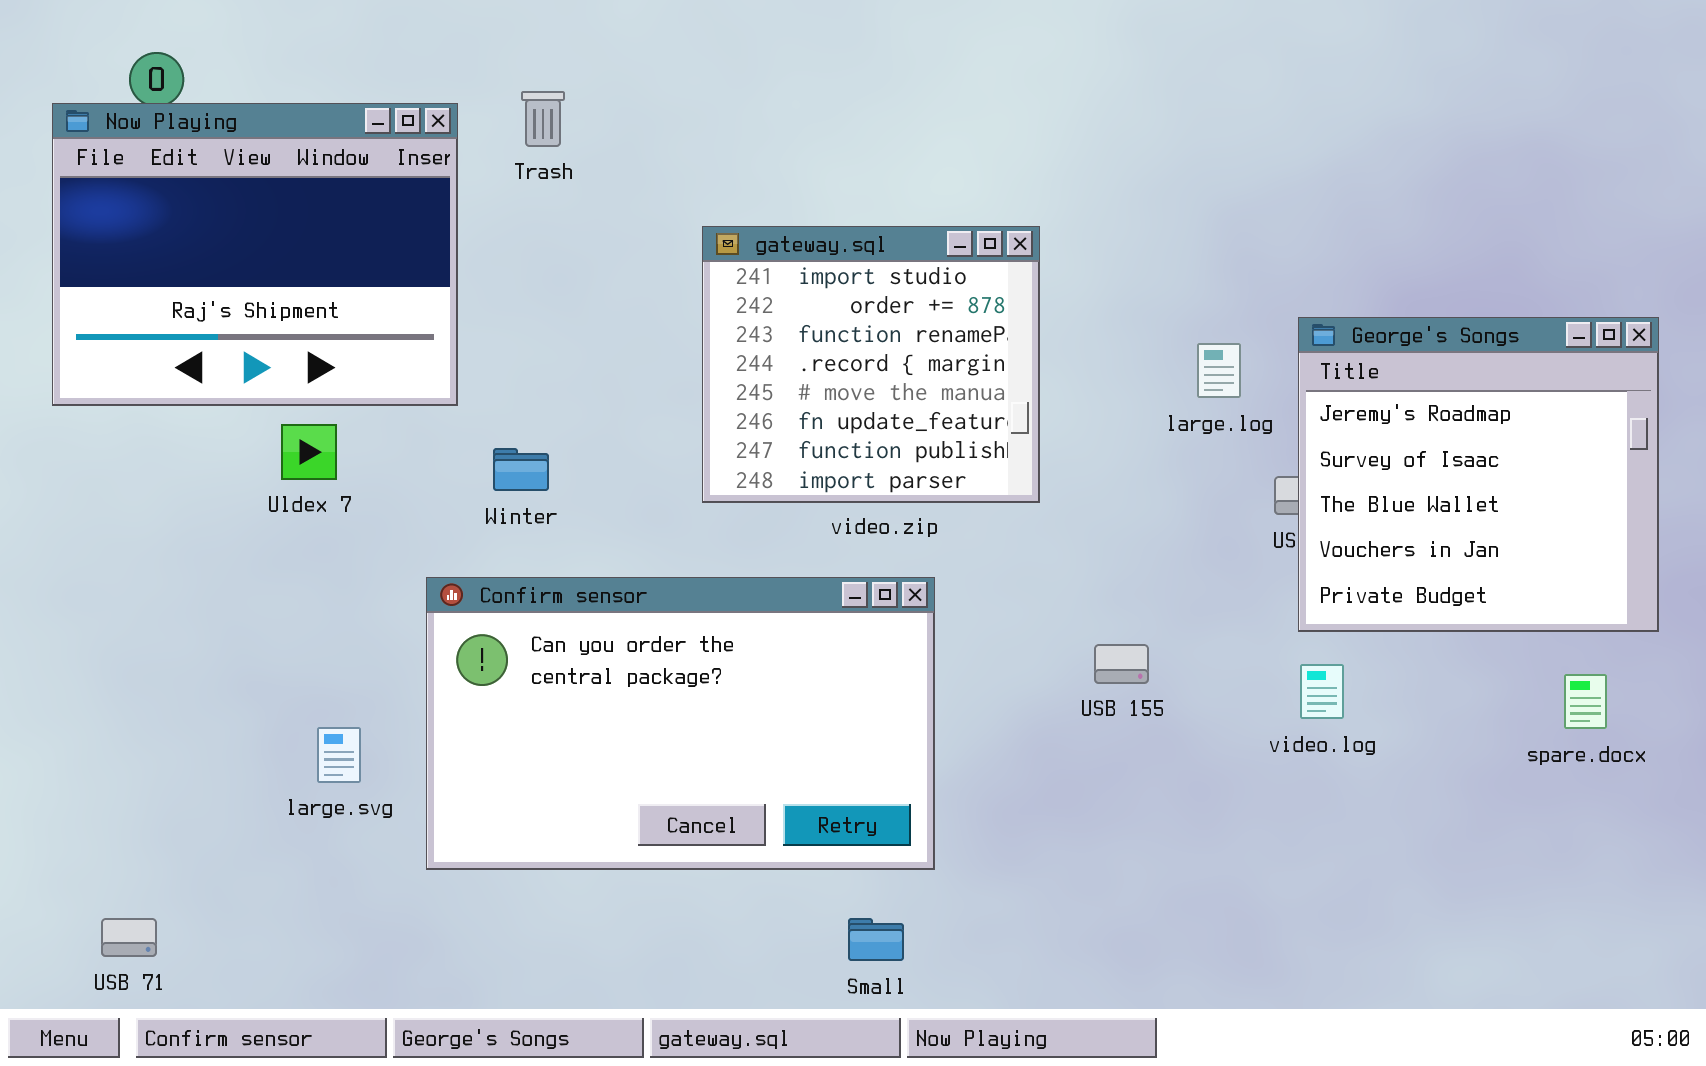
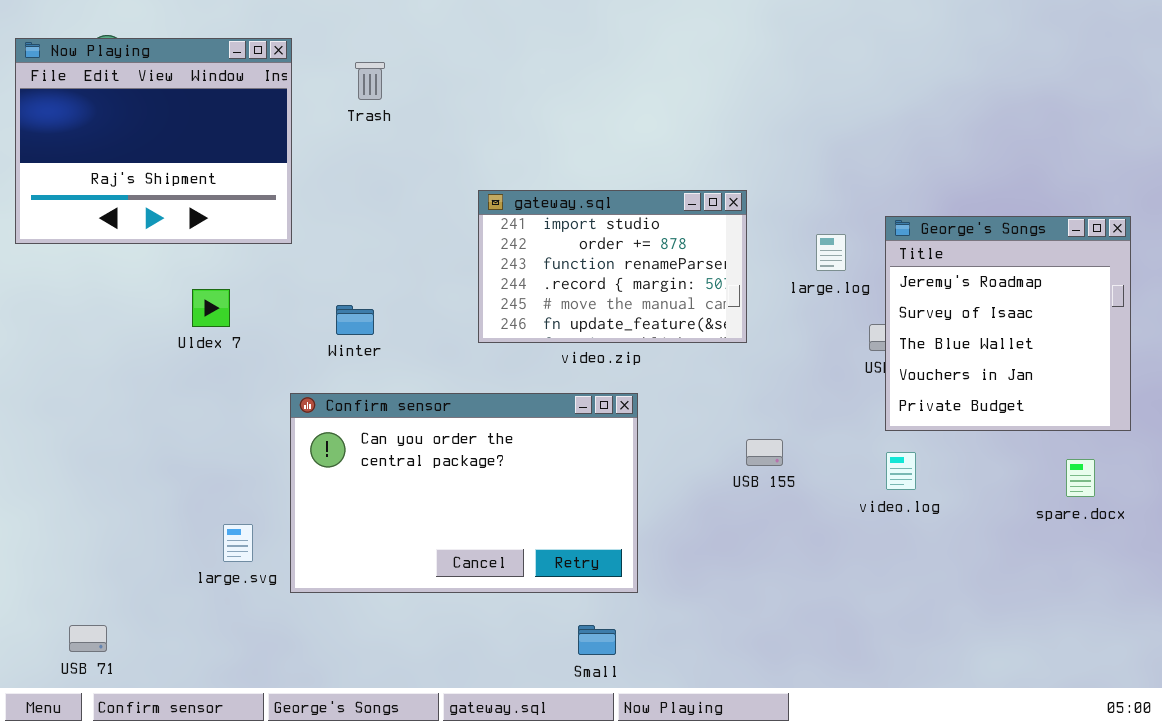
Now Playing: [52,103,458,406] -> [15,38,292,244], moved
gateway.sql: [702,226,1040,503] -> [478,190,747,343], resized
large.svg: [317,727,361,783] -> [223,524,253,562], moved

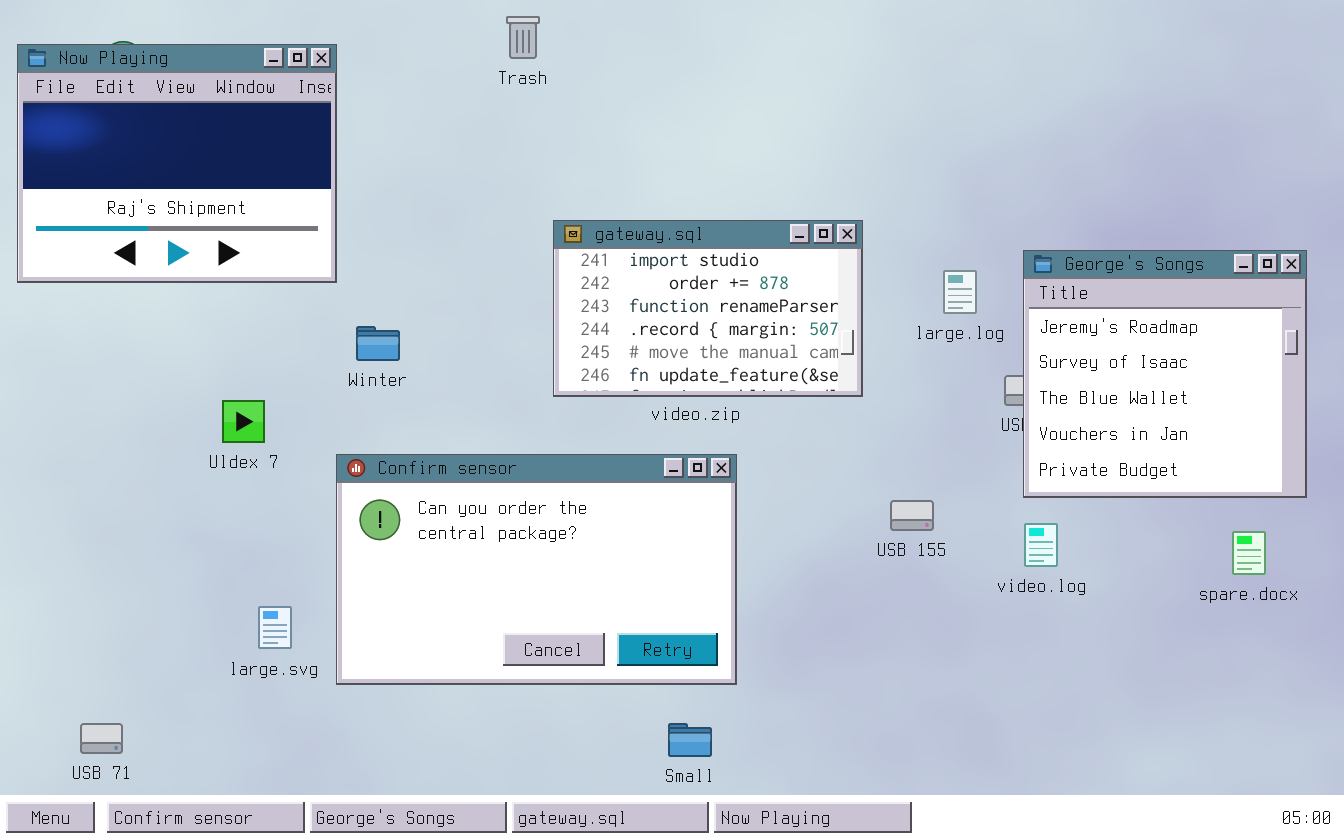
Trash: [355,62,385,100] -> [506,16,540,59], moved
Uldex 7: [192,289,230,327] -> [222,400,265,443], moved
Winter: [336,305,374,335] -> [356,326,400,361], moved
USB 155: [746,439,783,466] -> [890,500,934,531], moved

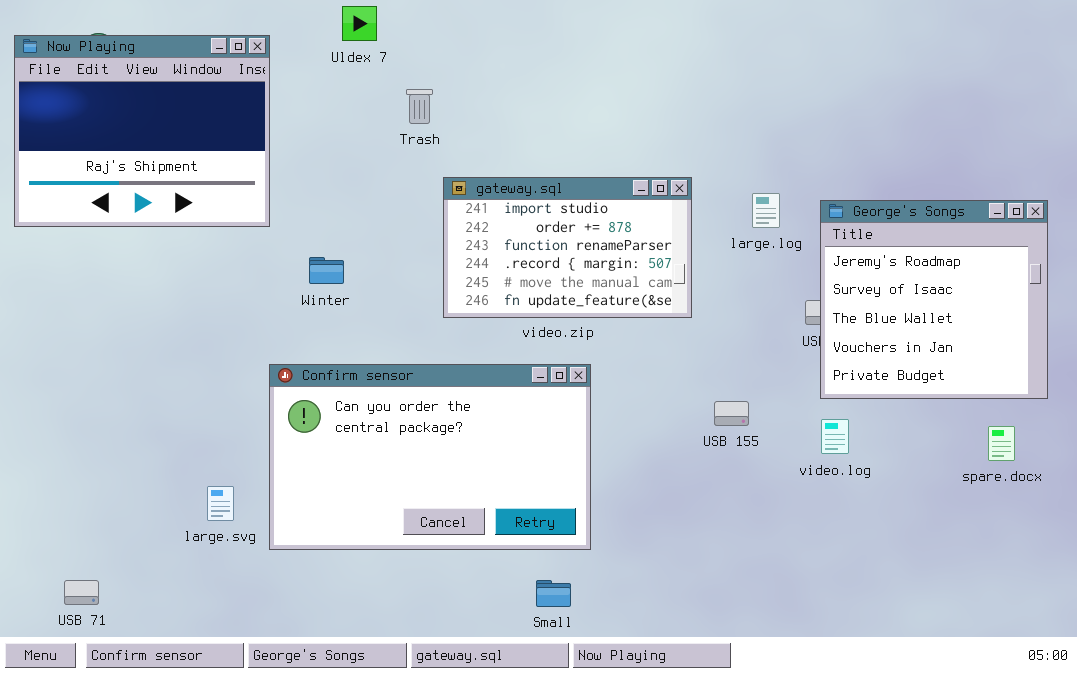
Trash: [506,16,540,59] -> [406,89,433,124], moved
large.log: [943,270,977,314] -> [752,193,780,228], moved
Winter: [356,326,400,361] -> [309,257,344,284], moved
Uldex 7: [222,400,265,443] -> [342,6,377,41], moved

